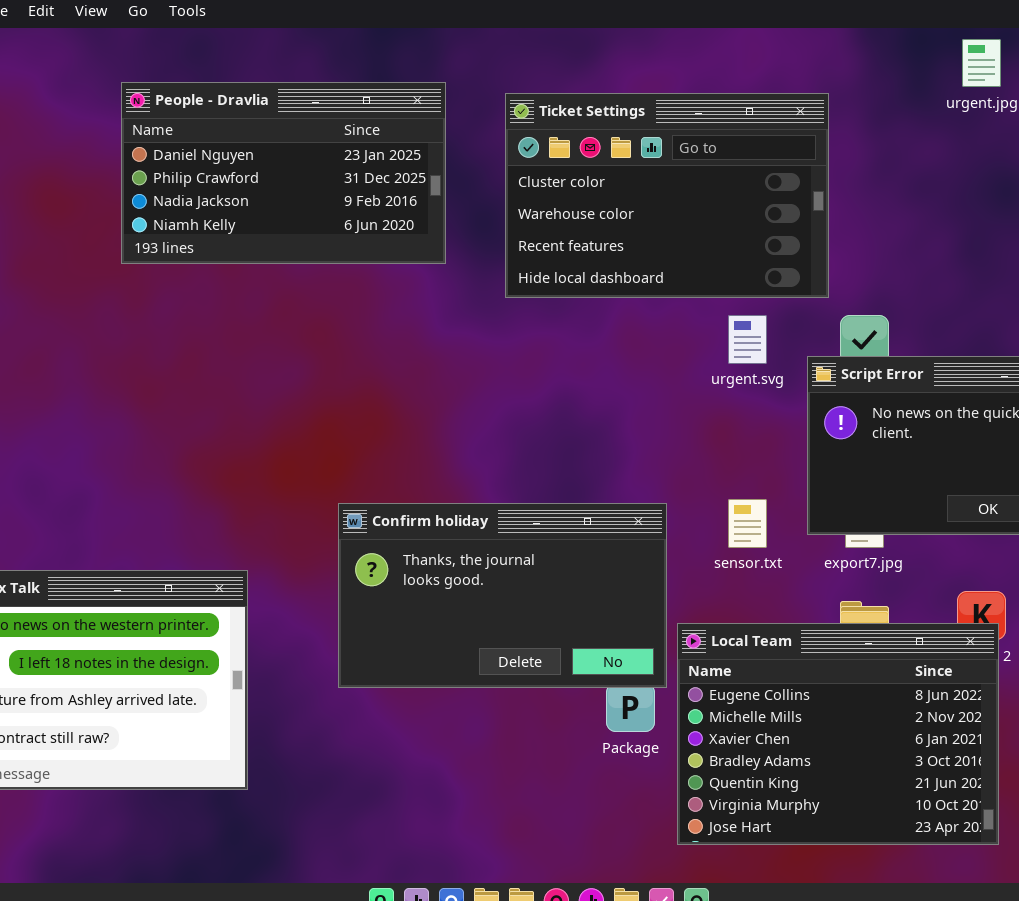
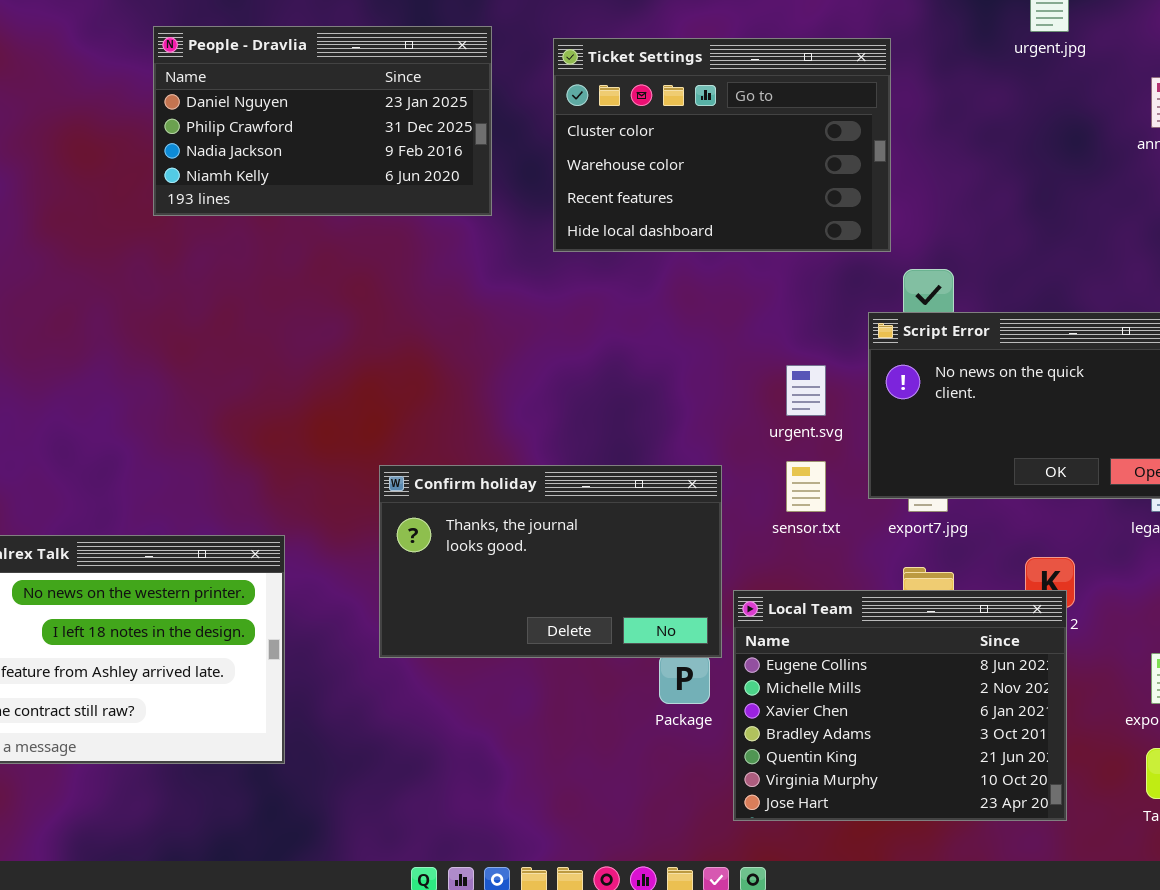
urgent.svg: [728,315,767,364] -> [786,365,826,416], moved

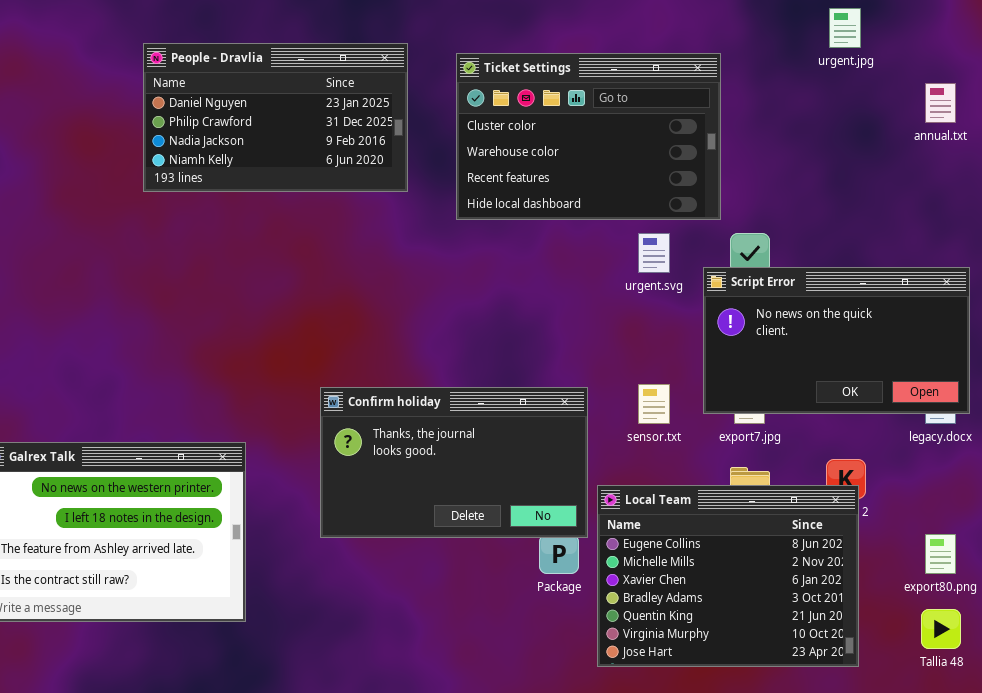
urgent.svg: [786,365,826,416] -> [638,233,670,273], moved

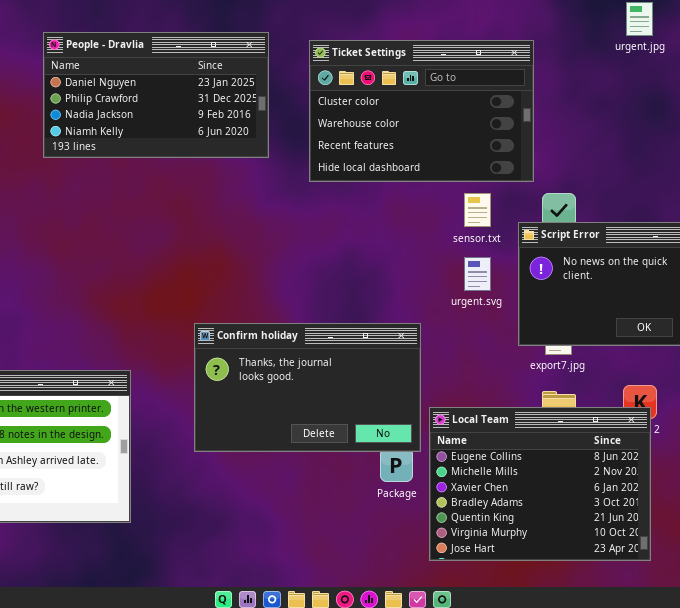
urgent.svg: [638,233,670,273] -> [464,257,491,291], moved
sensor.txt: [638,384,670,424] -> [464,193,491,227], moved

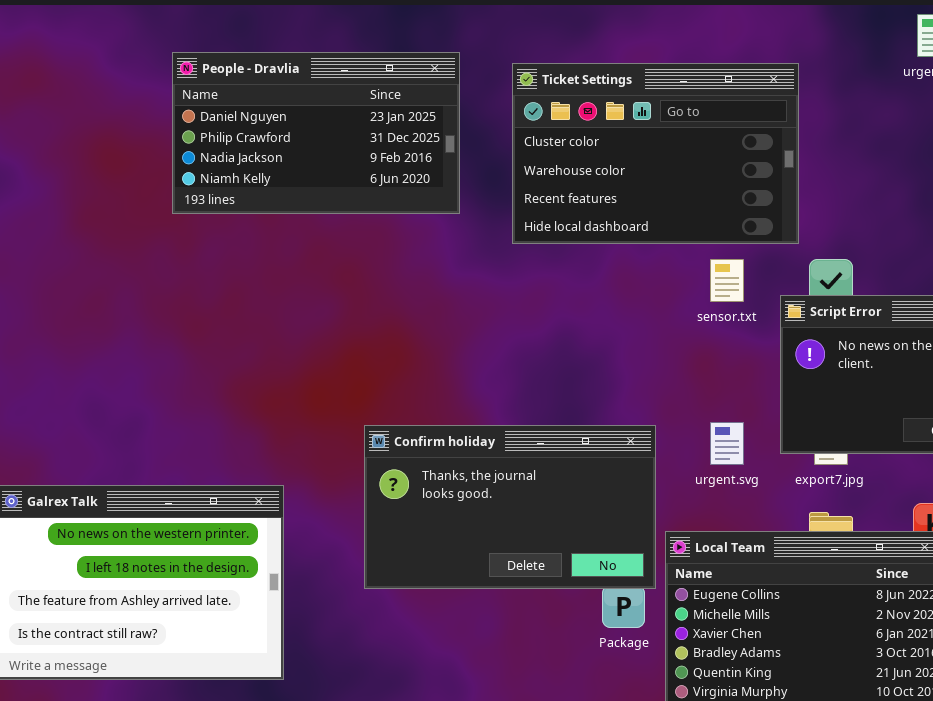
urgent.svg: [464,257,491,291] -> [710,422,744,465], moved

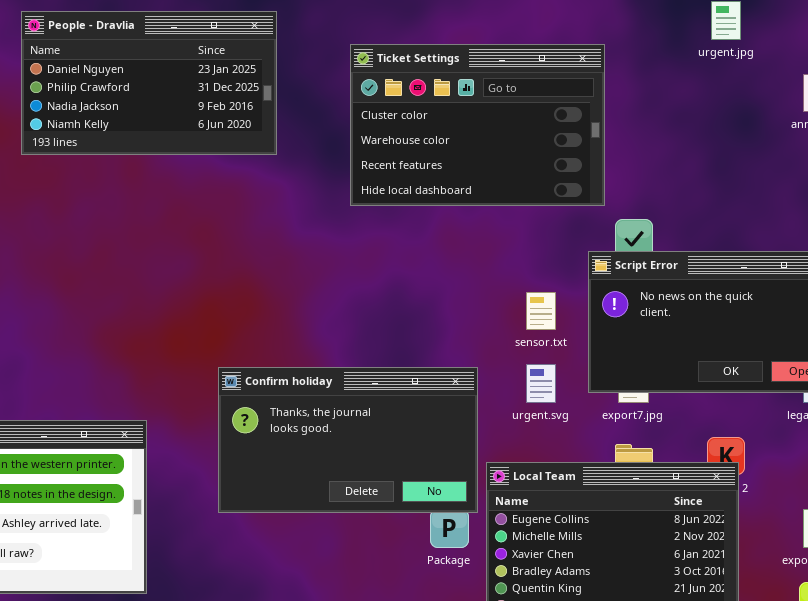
People - Dravlia: [172,52,460,214] -> [21,11,277,155], moved
sensor.txt: [710,259,744,302] -> [526,292,556,330], moved

